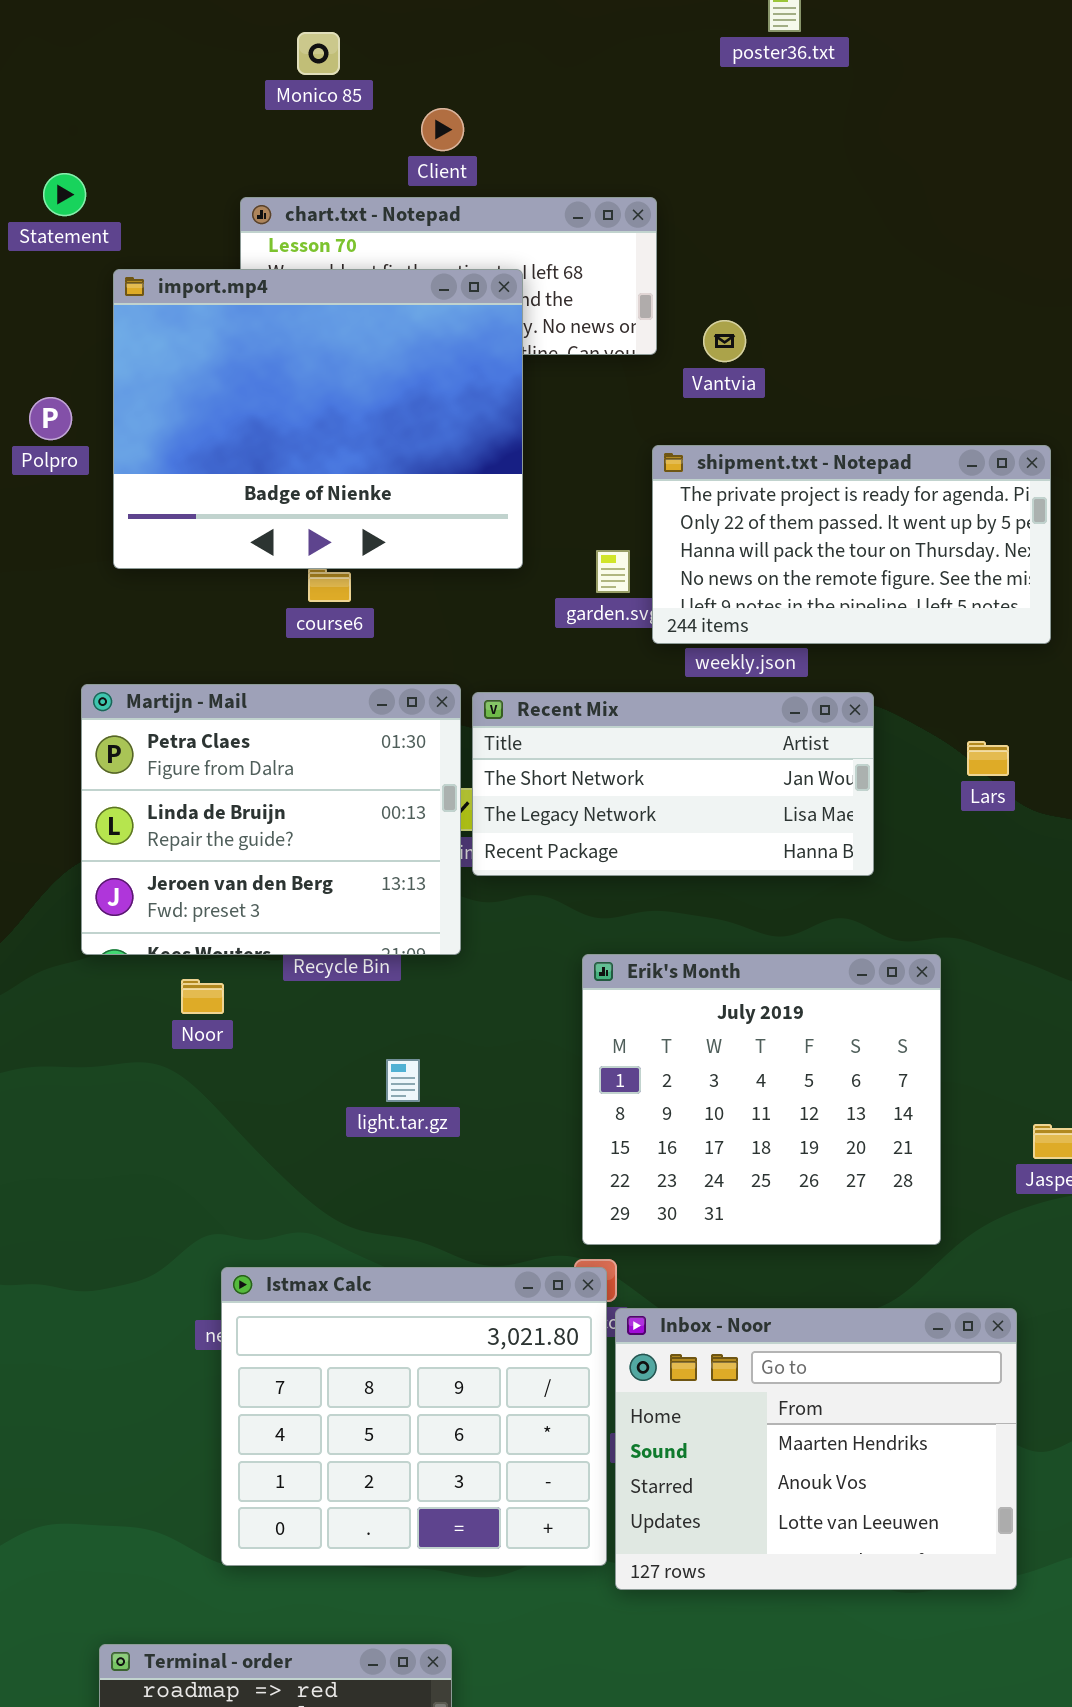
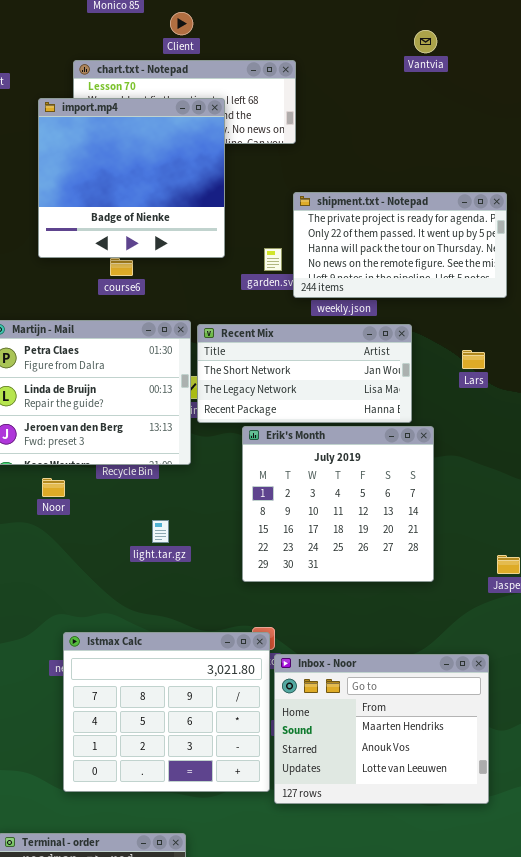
import.mp4: [113,269,523,569] -> [38,98,225,258], resized
Vantvia: [703,320,746,362] -> [414,30,437,53], moved
Erik's Month: [582,954,941,1245] -> [242,426,434,582], moved

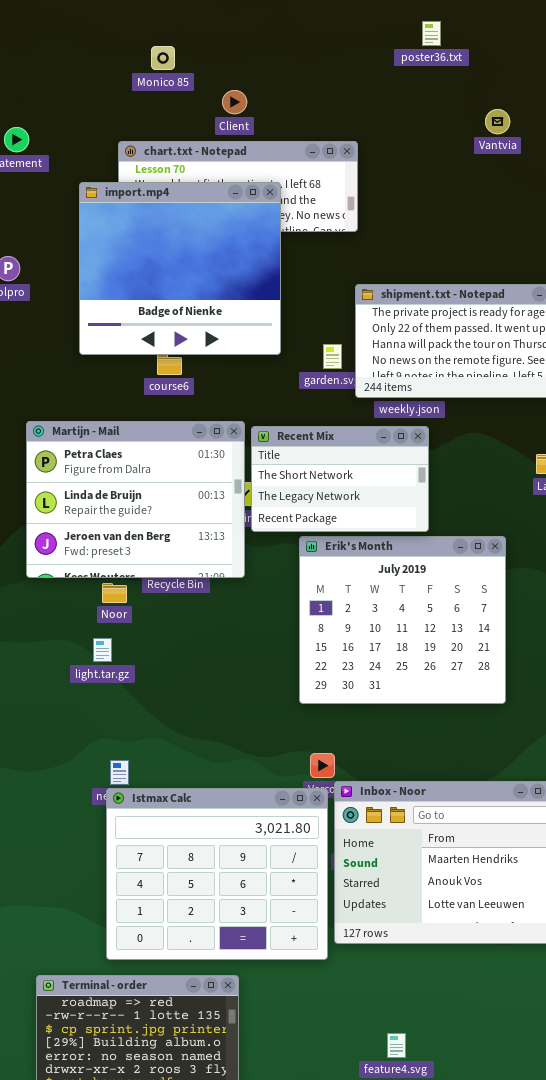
Recent Mix: [197,324,412,423] -> [251,426,429,532], resized
Noor: [42,478,65,497] -> [102,583,127,603], moved
light.tar.gz: [152,520,169,543] -> [93,638,112,662], moved
Istmax Calc: [63,632,270,792] -> [106,788,328,960], moved

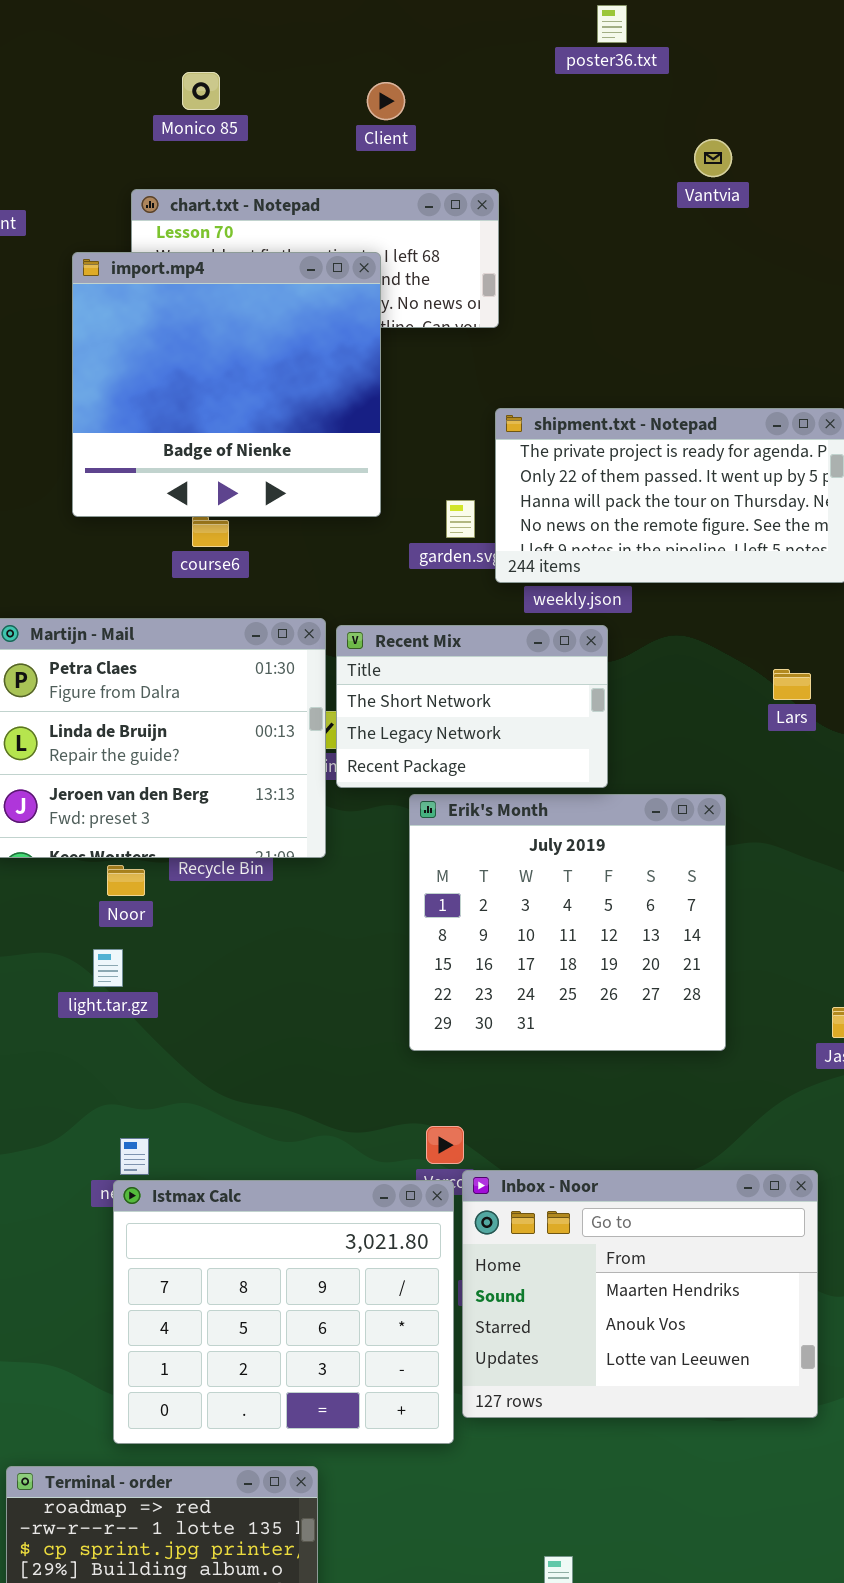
Monico 85: [151,46,175,70] -> [182,72,220,110], moved
Client: [222,90,247,114] -> [367,82,405,120], moved

